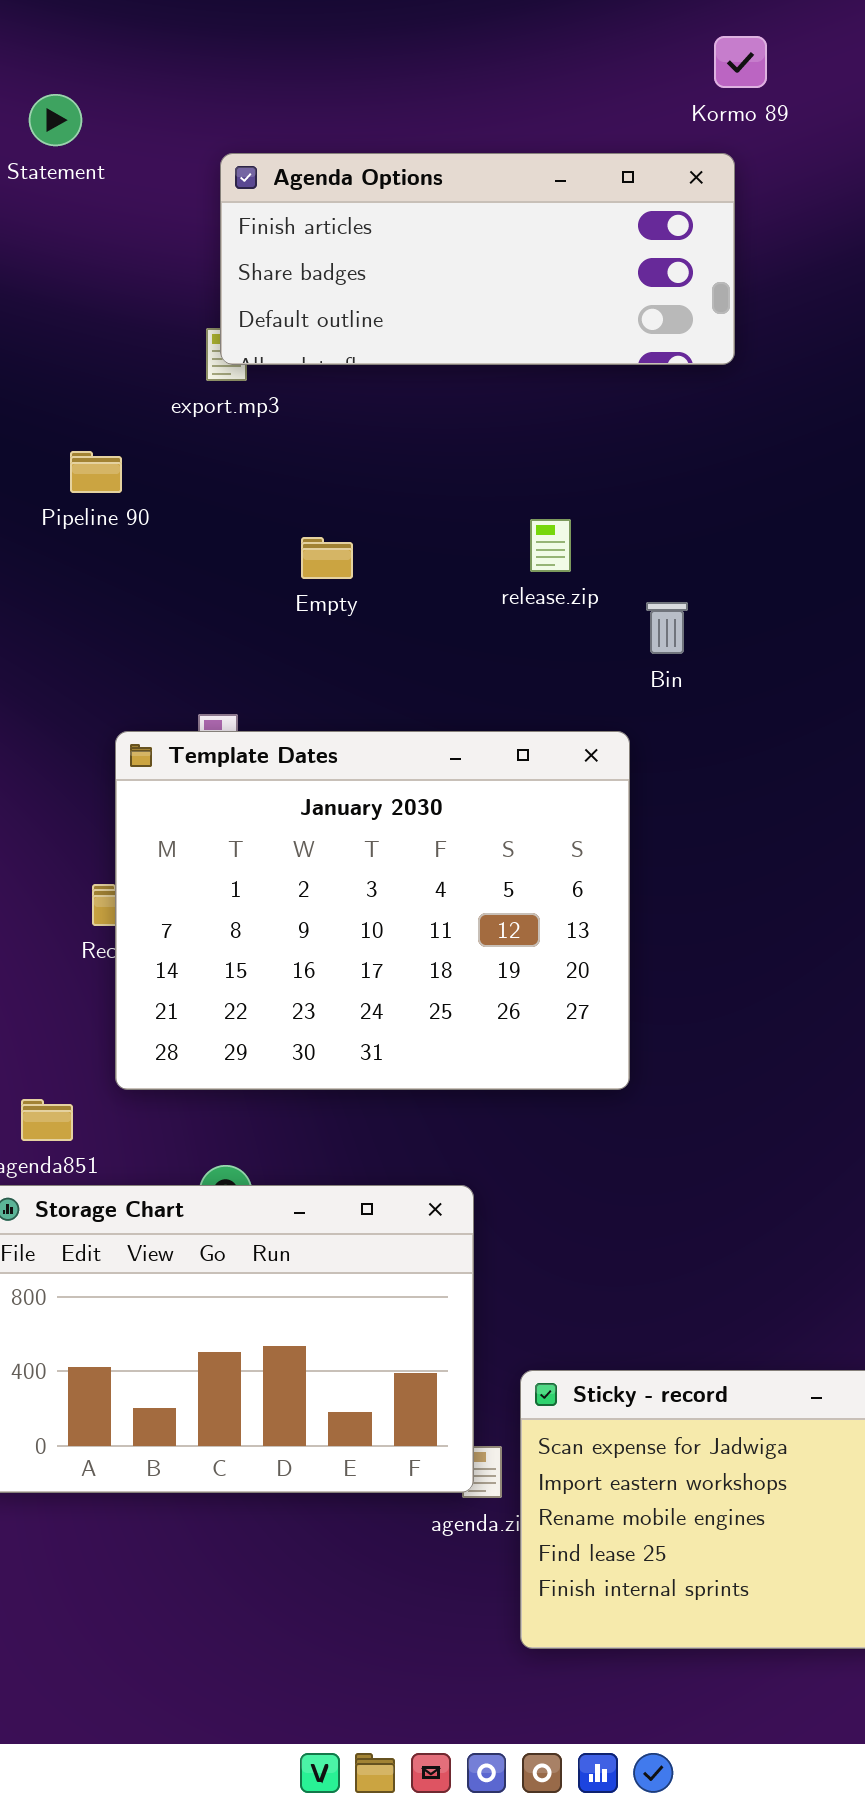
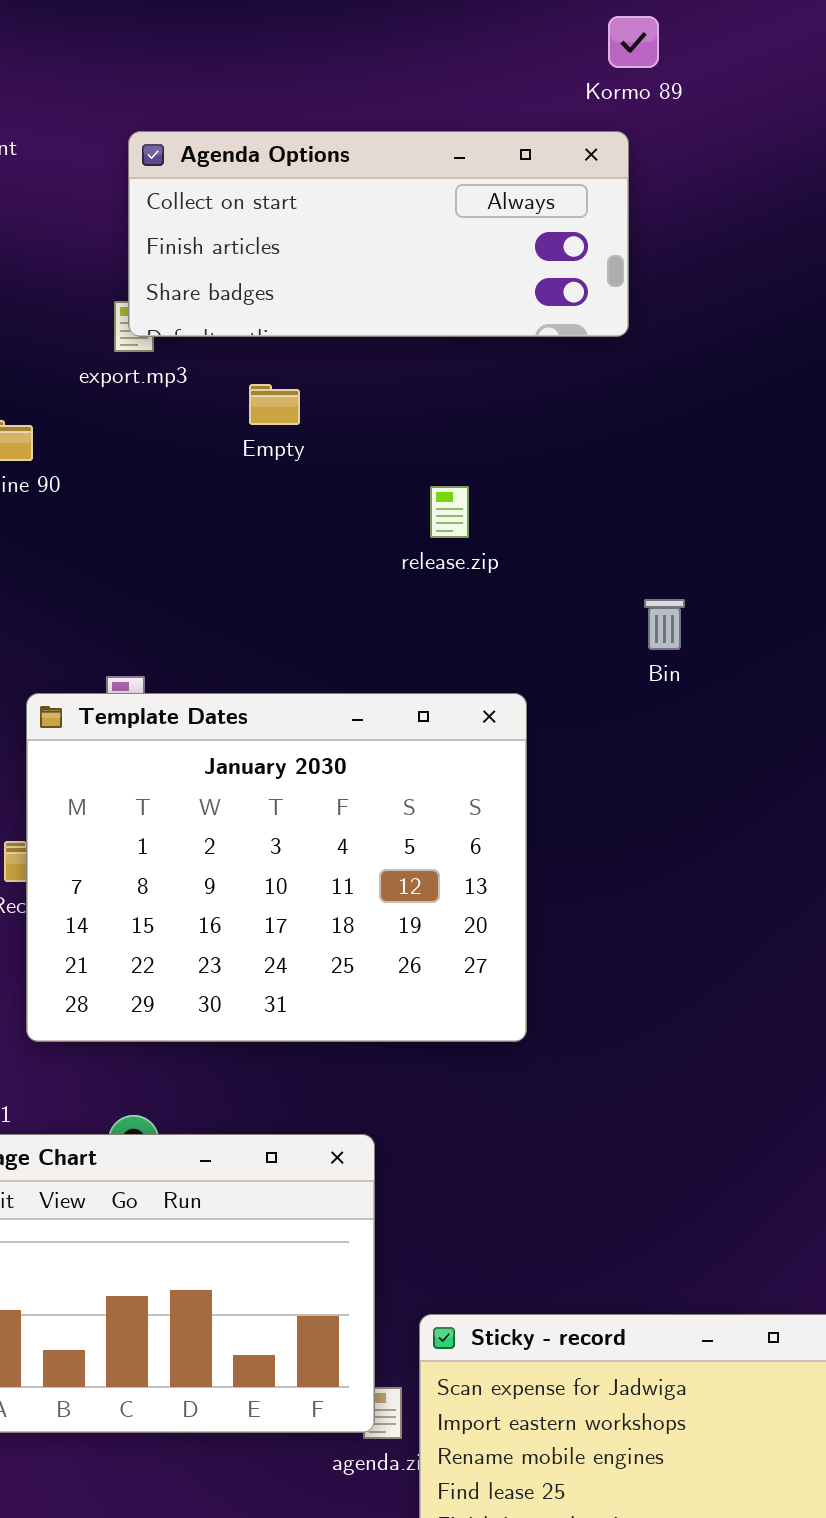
Agenda Options: [220,153,735,365] -> [128,131,629,337], scrolled up 1 row
Empty: [301,537,353,579] -> [249,384,300,425], moved
Bin: [646,602,688,654] -> [644,599,685,650], moved

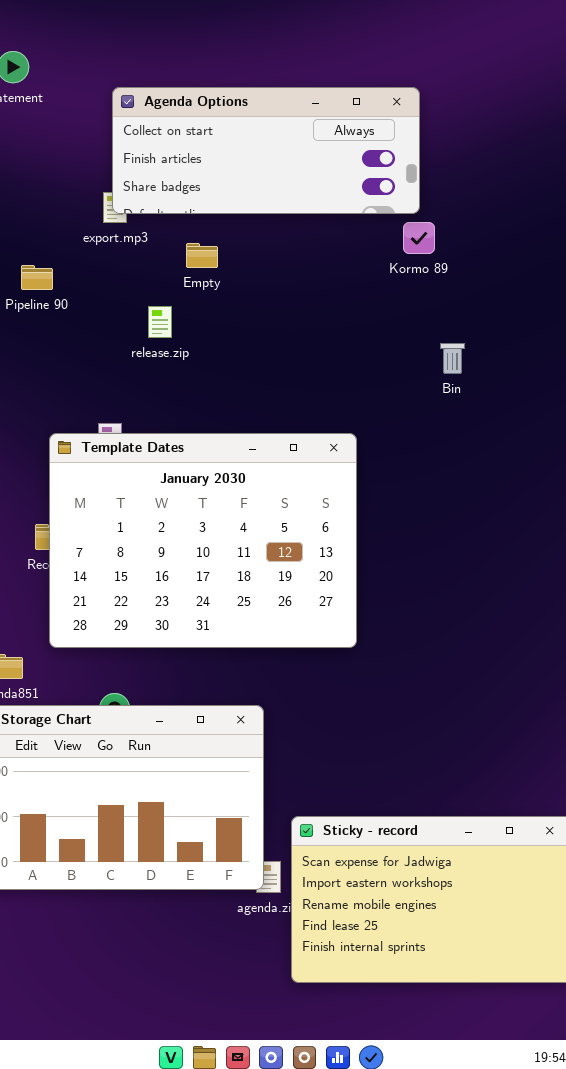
Kormo 89: [608,16,659,68] -> [403,222,435,254], moved
release.zip: [430,486,469,538] -> [148,306,172,338], moved
Bin: [644,599,685,650] -> [440,343,465,374], moved

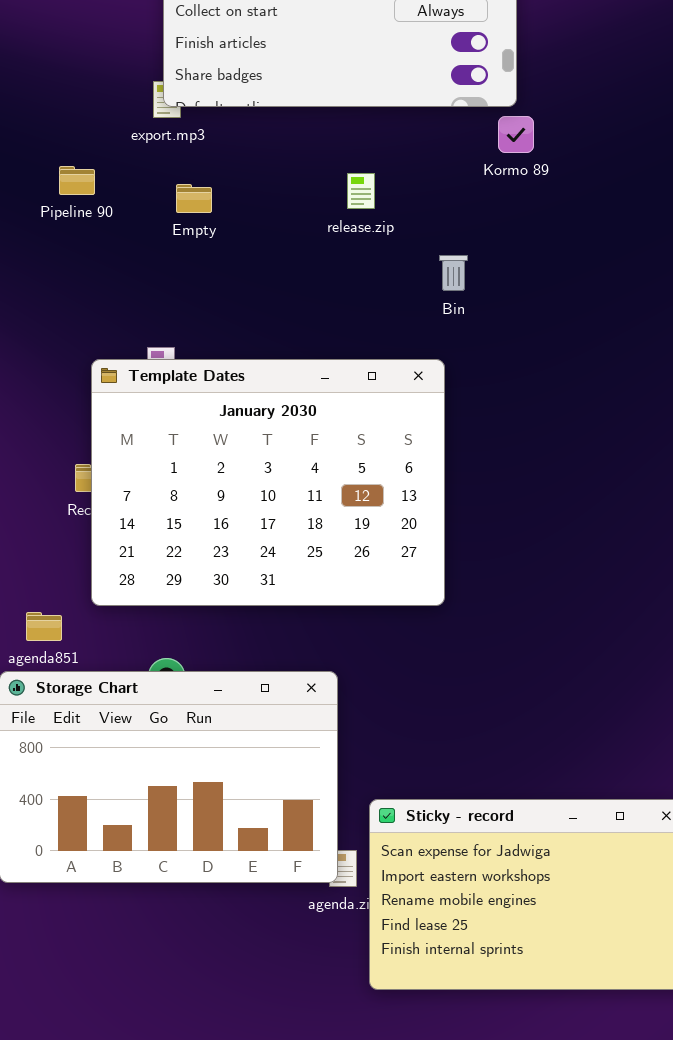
Empty: [186,243,218,268] -> [176,184,212,213], moved
release.zip: [148,306,172,338] -> [347,173,375,209], moved
Bin: [440,343,465,374] -> [439,255,468,291], moved

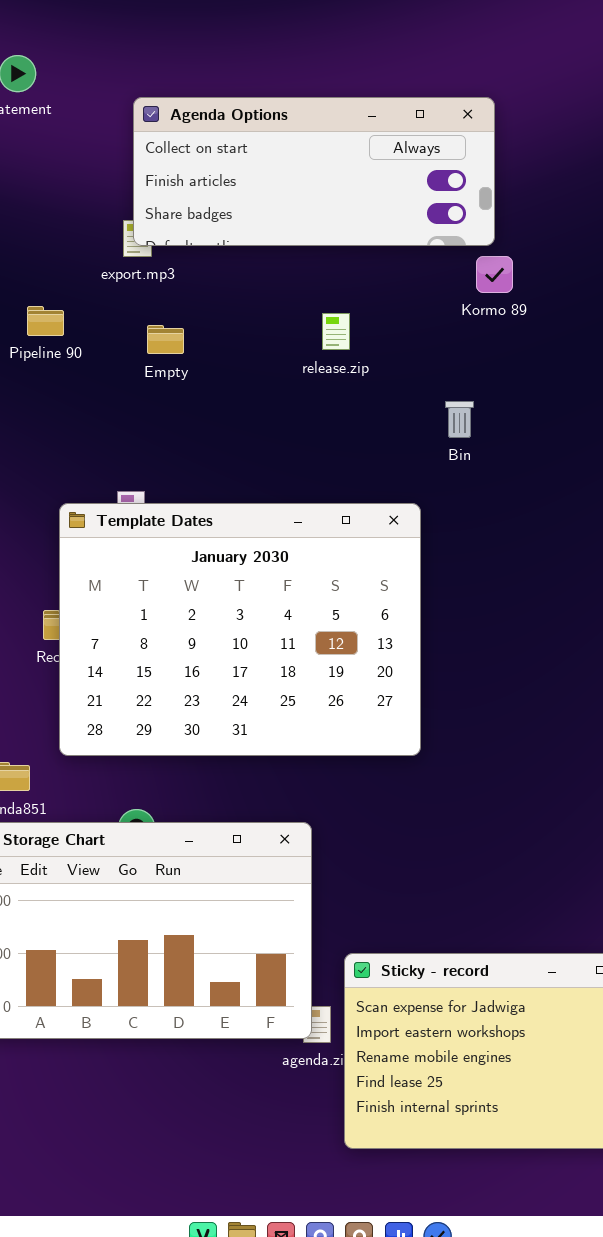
Bin: [439,255,468,291] -> [445,401,474,438], moved

